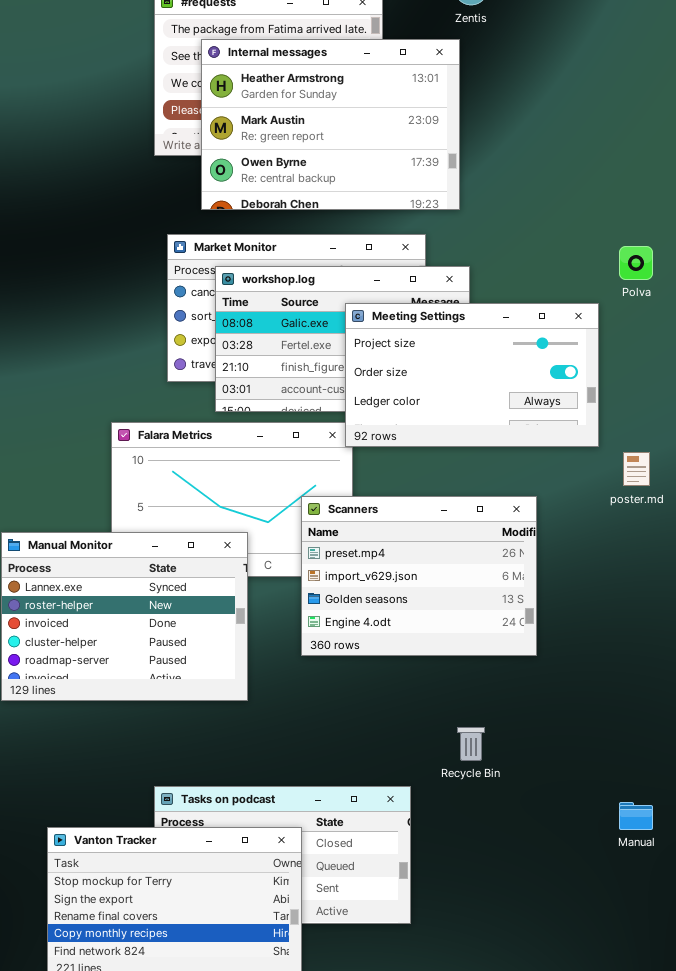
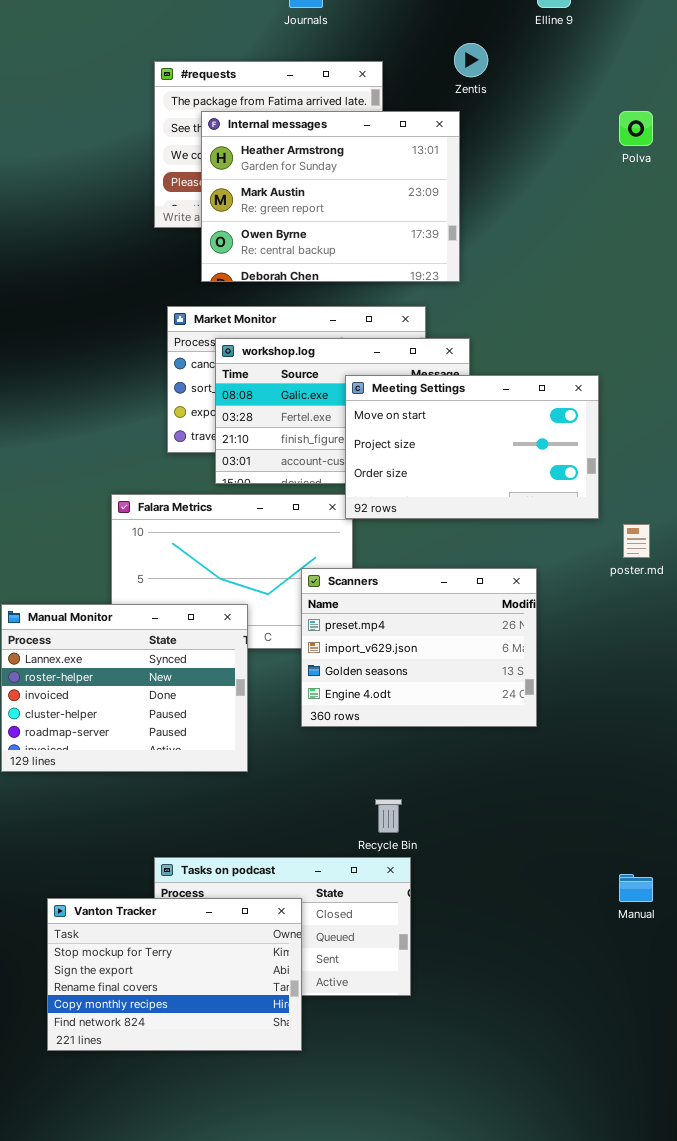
Polva: [619,246,653,280] -> [619,111,653,146], moved
Meeting Settings: [345,303,599,447] -> [345,375,599,519], scrolled up 1 row
Recycle Bin: [457,727,485,761] -> [375,799,402,833], moved

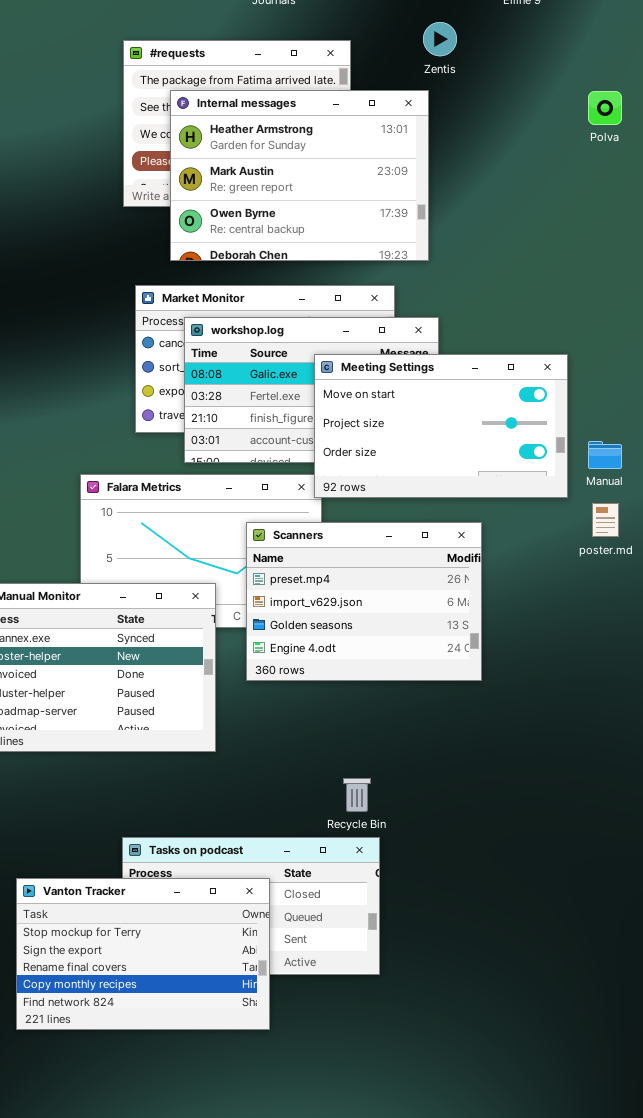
Scanners: [301,568,537,727] -> [246,522,482,681], moved
Manual: [619,874,653,902] -> [588,441,622,469], moved

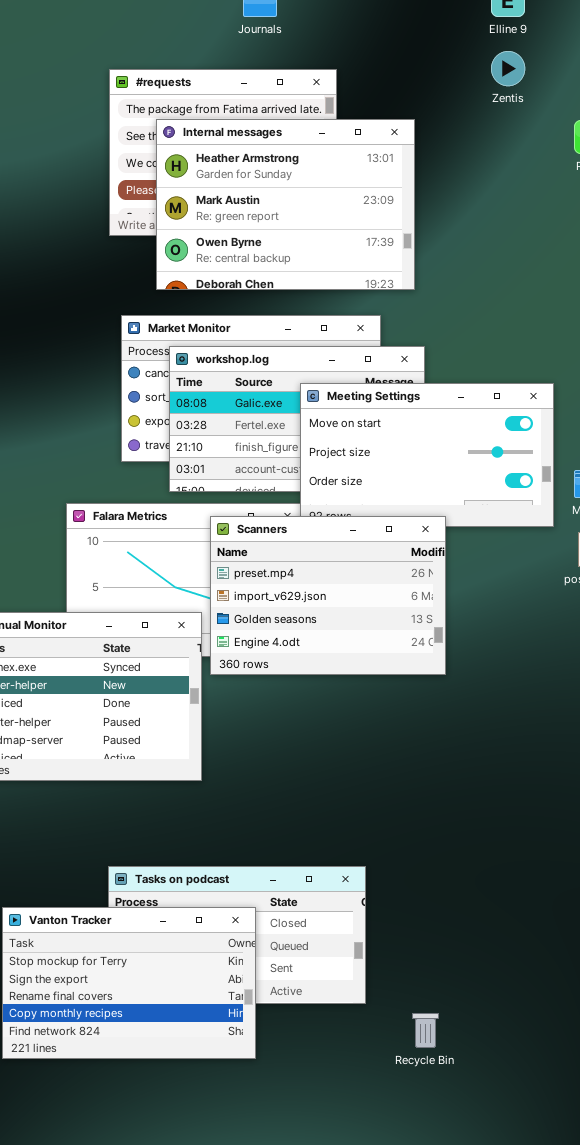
Zentis: [423,22,457,56] -> [491,51,525,86], moved
Scanners: [246,522,482,681] -> [210,516,446,675], moved
Recycle Bin: [343,778,371,812] -> [412,1013,439,1048], moved

